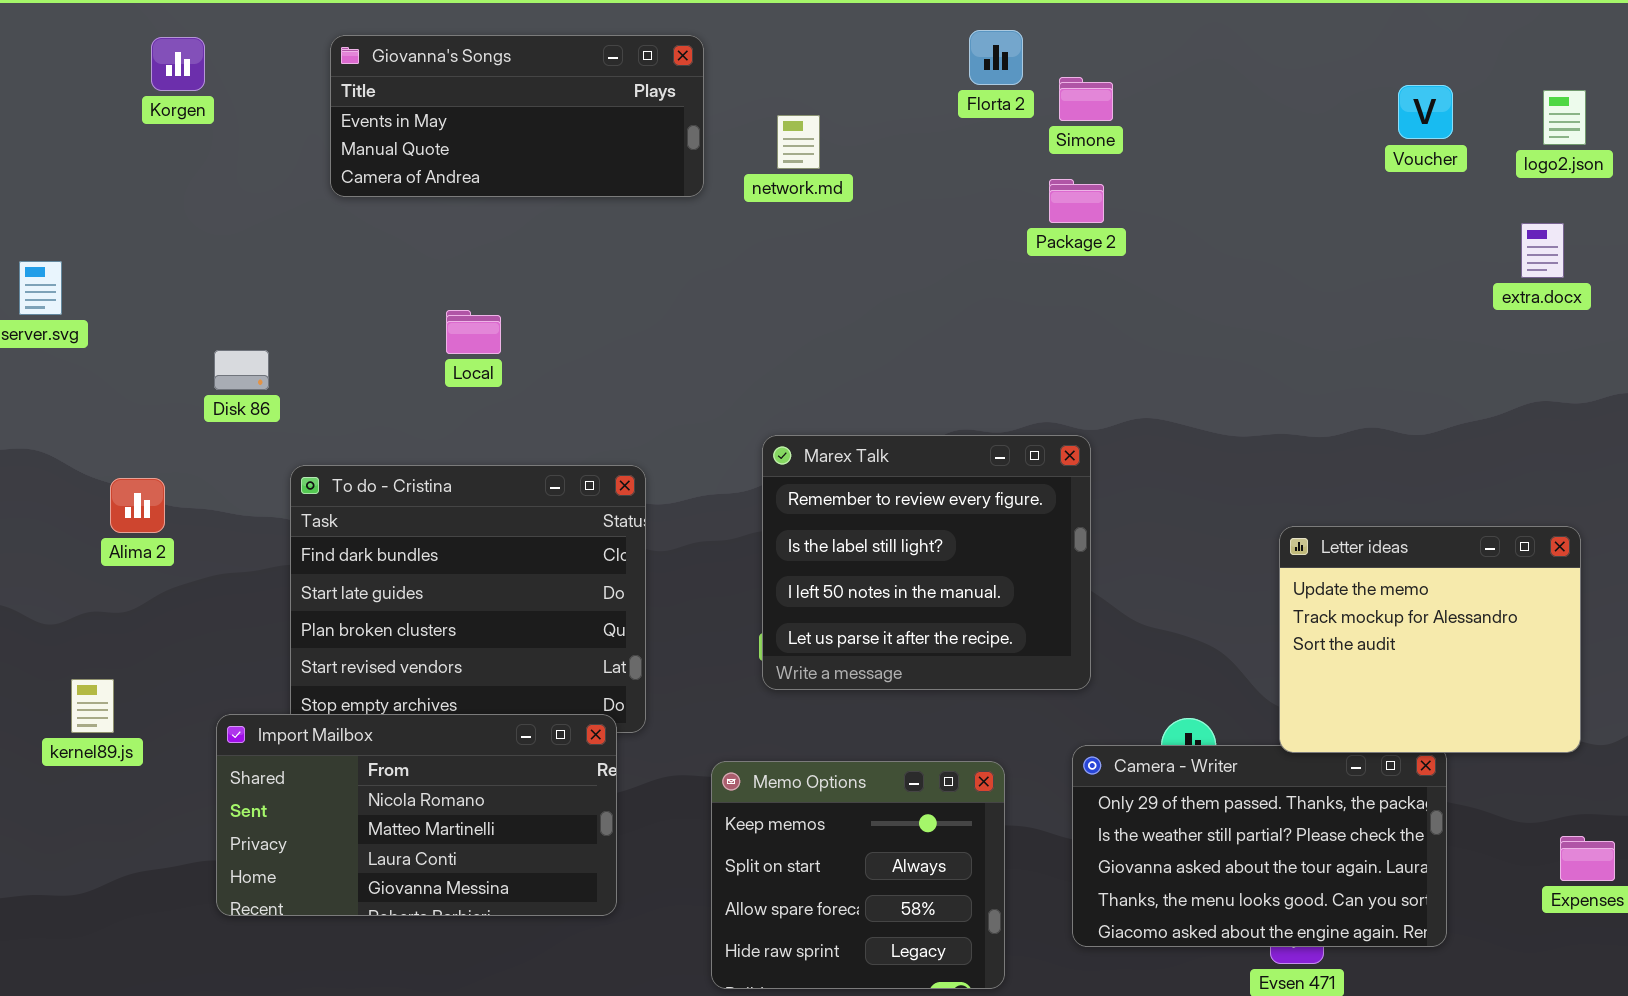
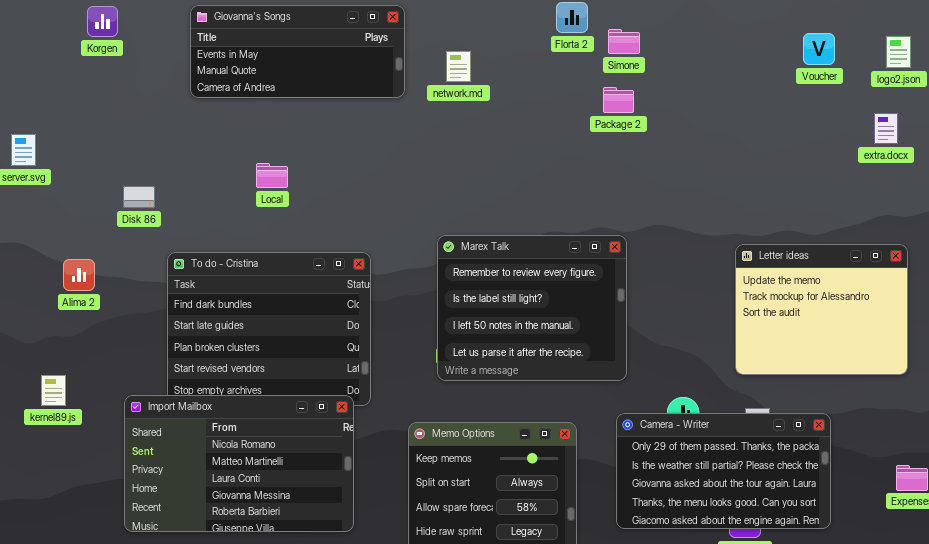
Letter ideas: [1279,526,1581,753] -> [735,244,908,375], moved
Import Mailbox: [216,714,617,916] -> [124,395,354,532], resized

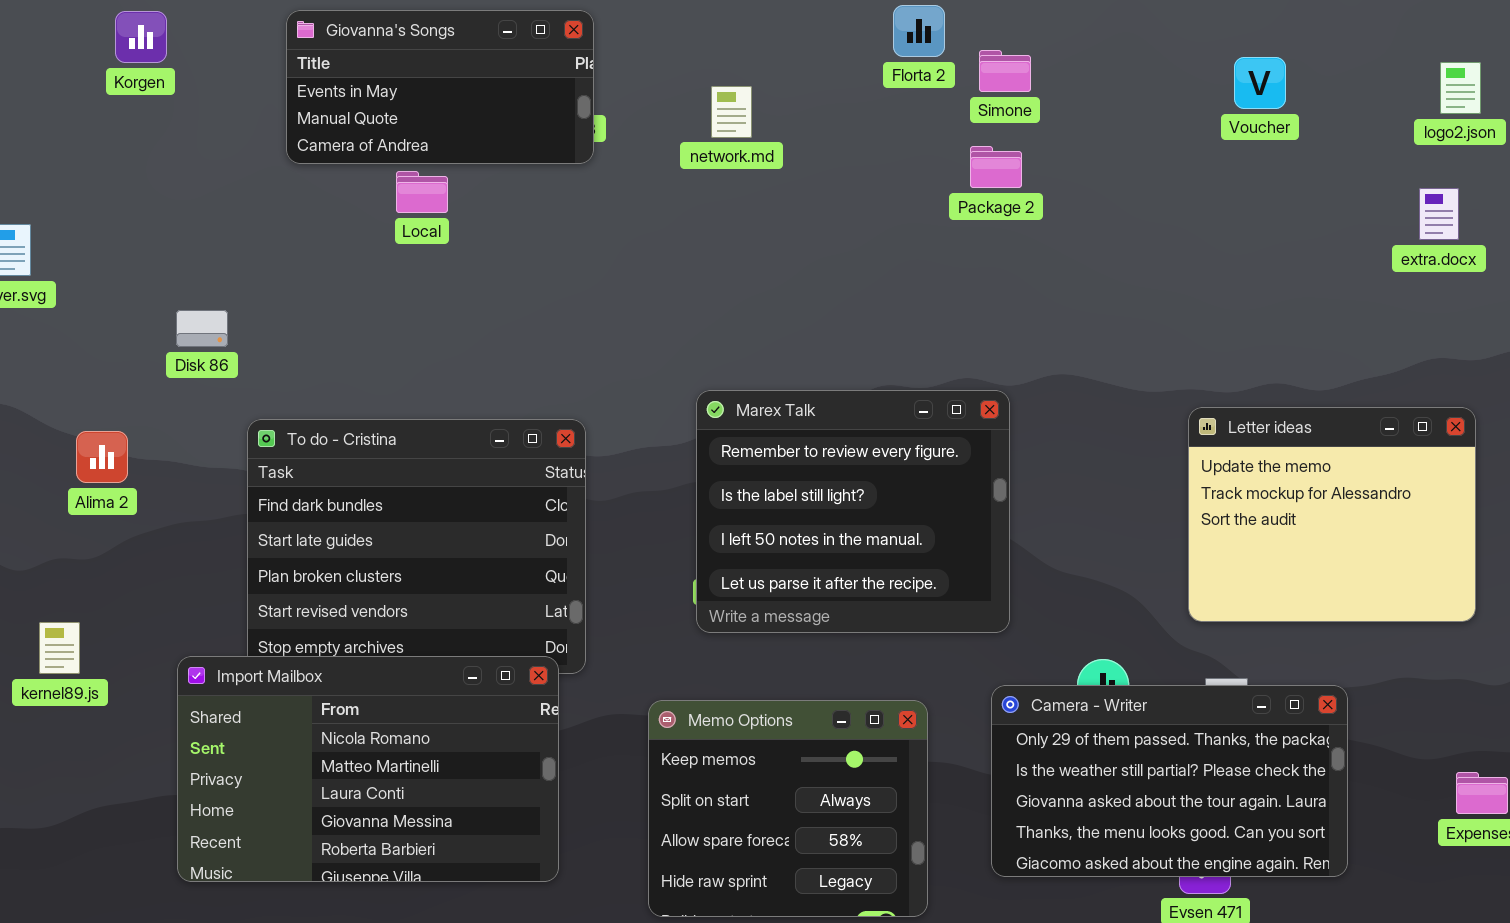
Giovanna's Songs: [190,5,405,98] -> [286,10,594,164], resized
Voucher: [803,33,835,65] -> [1234,57,1286,109], moved
Local: [256,163,288,188] -> [396,171,448,213], moved

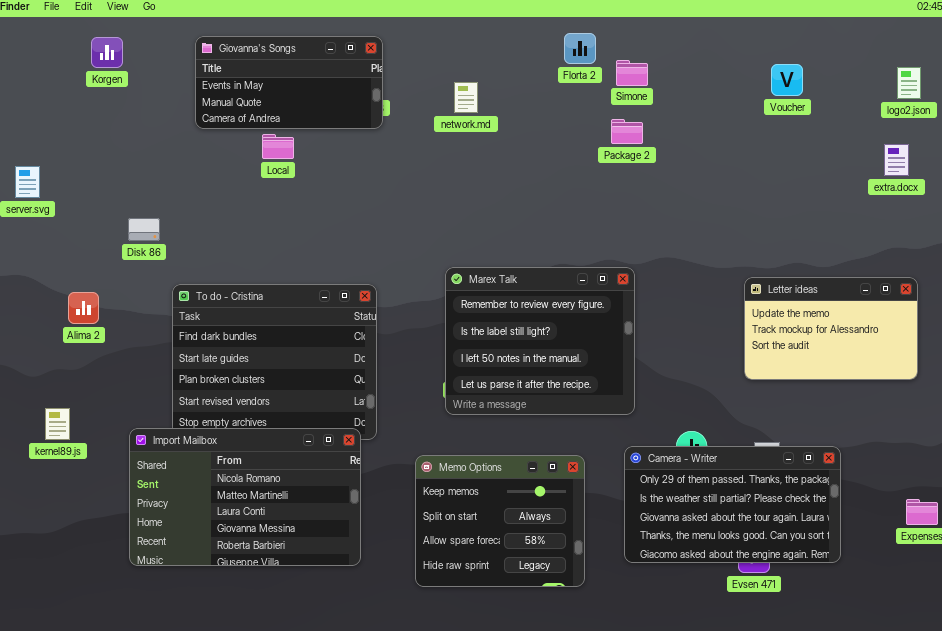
Letter ideas: [1188,407,1476,622] -> [744,277,918,380], resized

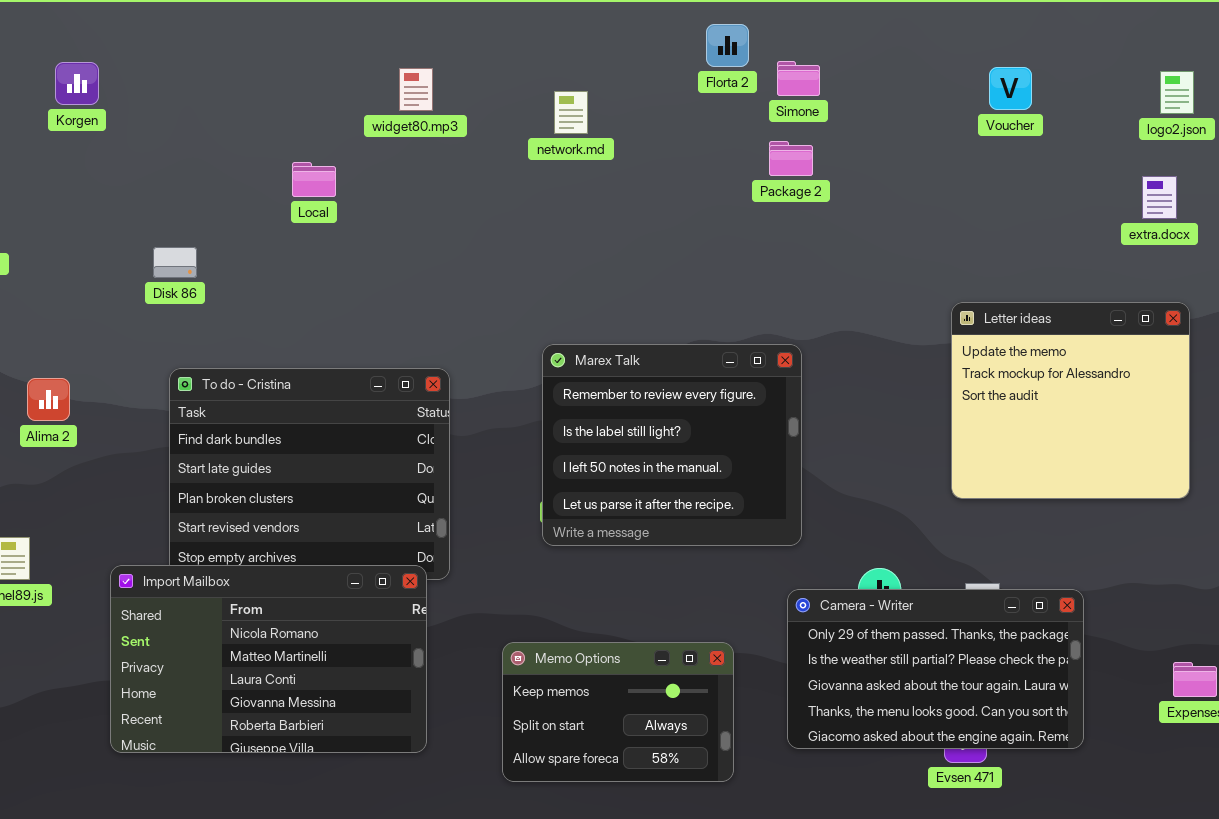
Giovanna's Songs: [195,36,383,129] -> none, closed
Korgen: [91,37,123,68] -> [55,62,99,105], moved
Disk 86: [128,218,160,241] -> [153,247,197,278], moved
Letter ideas: [744,277,918,380] -> [951,302,1190,499], resized
Memo Options: [415,455,585,587] -> [502,642,734,782], resized

